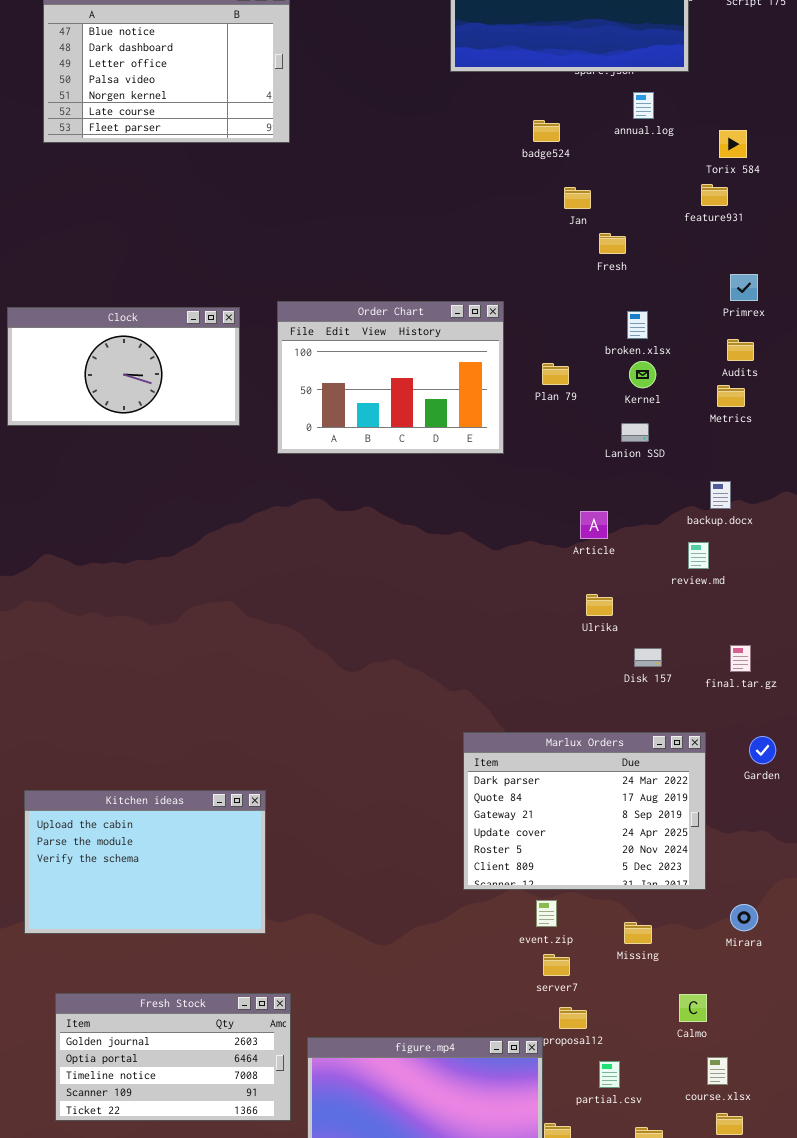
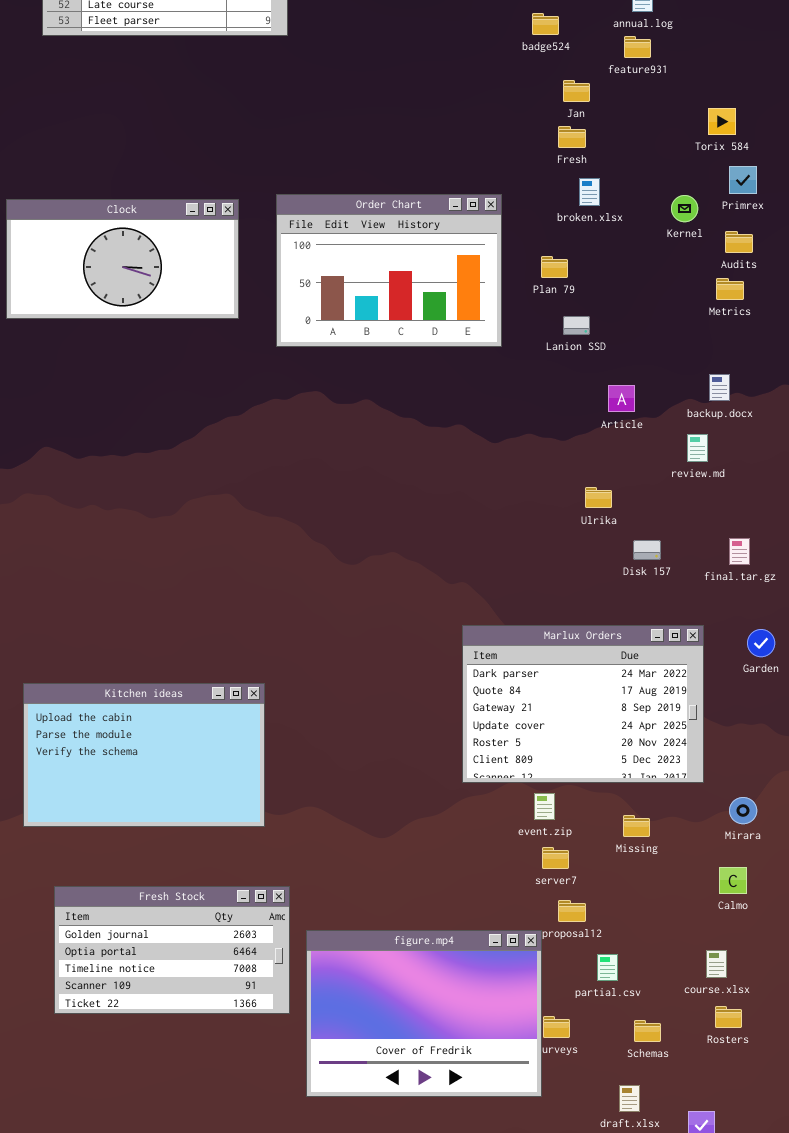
Torix 584: [719,130,747,158] -> [708,108,736,135], moved
feature931: [701,184,728,206] -> [624,36,651,58], moved
Fresh: [599,233,626,254] -> [558,126,586,148], moved
broken.xlsx: [627,311,648,339] -> [579,178,600,206], moved
Kernel: [629,361,656,388] -> [671,195,698,222], moved
Lanion SSD: [621,423,649,442] -> [563,316,590,335], moved
Article: [580,511,608,539] -> [608,385,635,412], moved
Calmo: [679,994,707,1022] -> [719,867,747,894], moved

